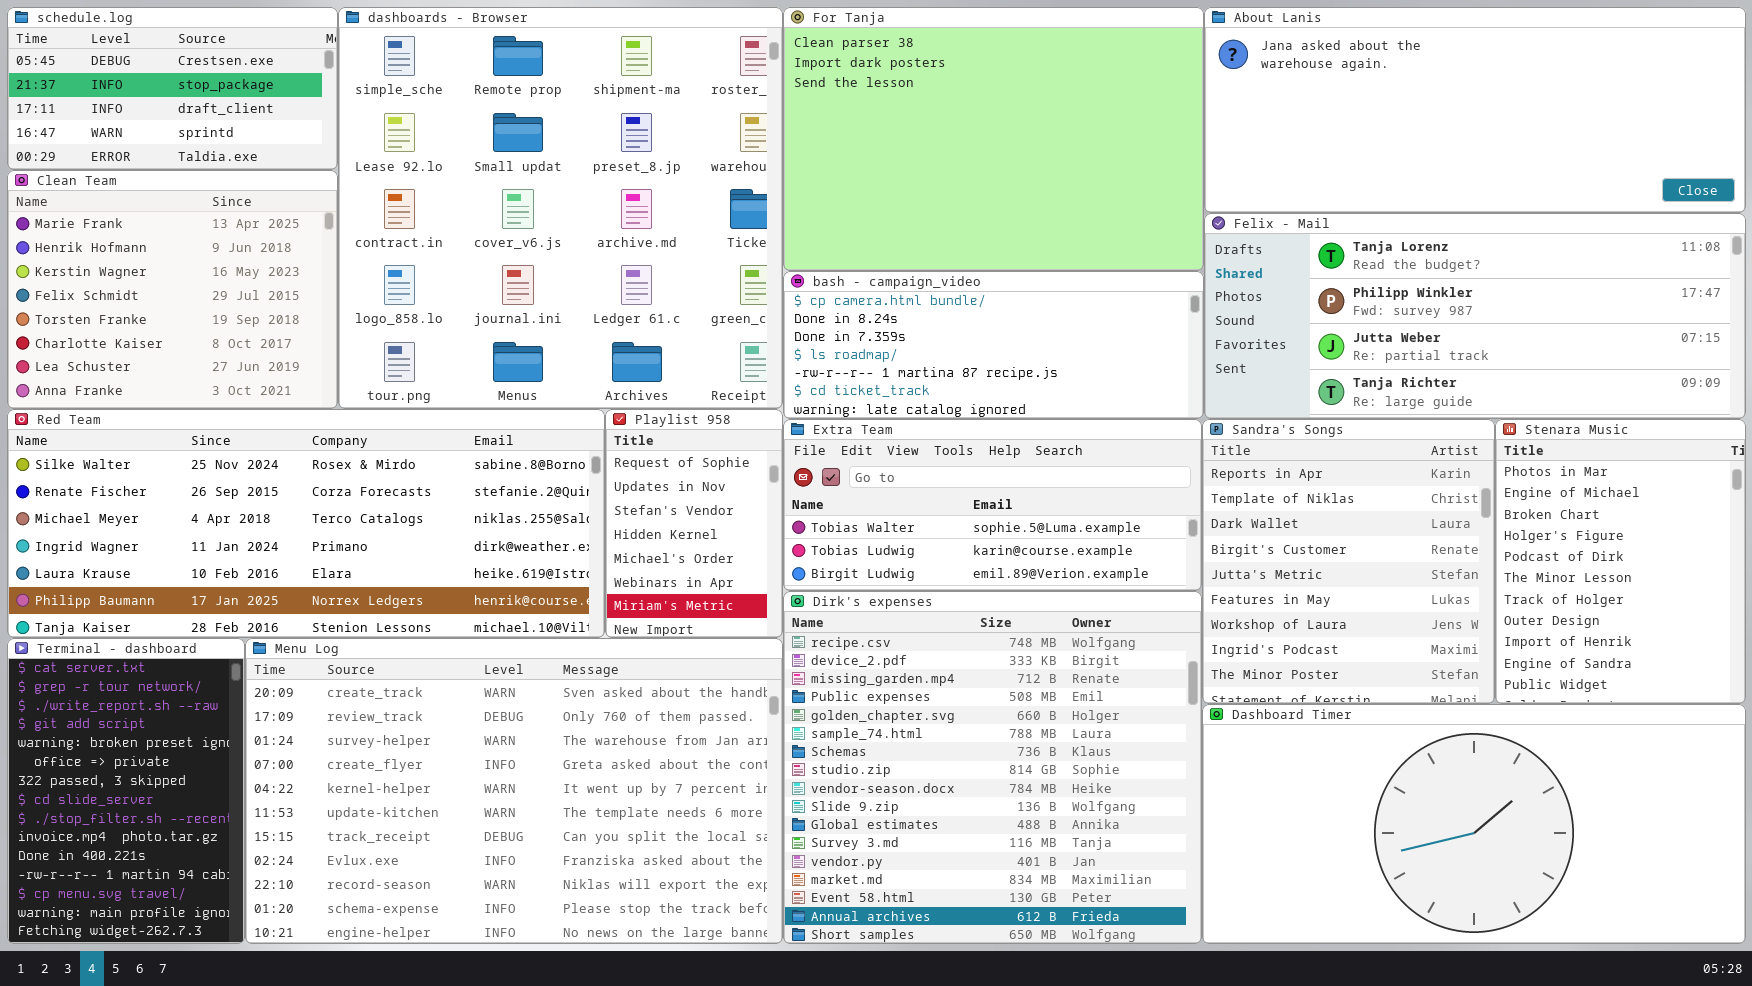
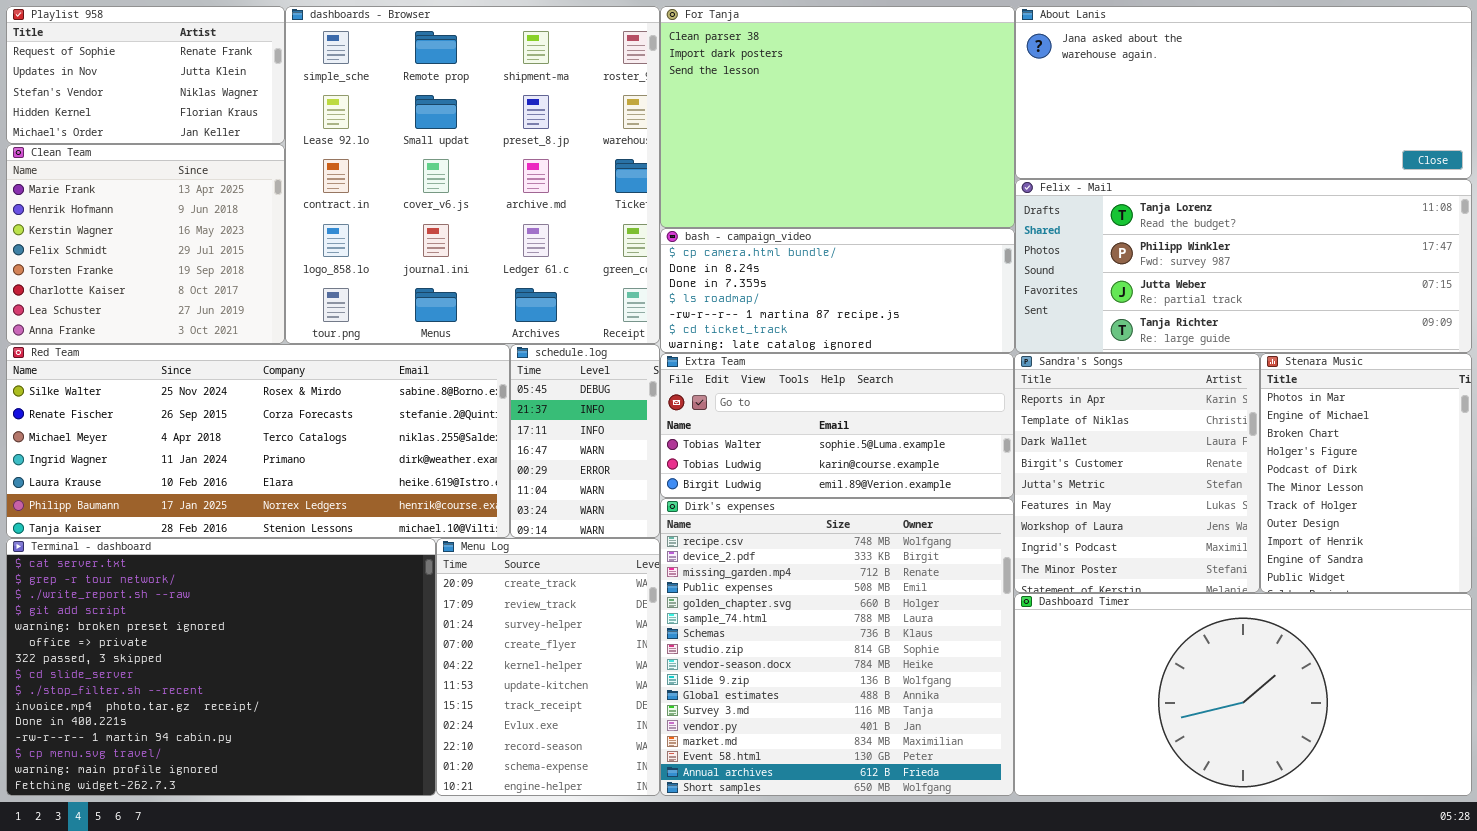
schedule.log: [7,7,338,170] -> [510,344,660,538], moved, resized
Playlist 958: [605,409,783,638] -> [6,6,285,144], moved, resized
Terminal - dashboard: [7,638,245,944] -> [6,538,436,796], resized
Menu Log: [245,638,783,944] -> [436,538,660,796], resized

